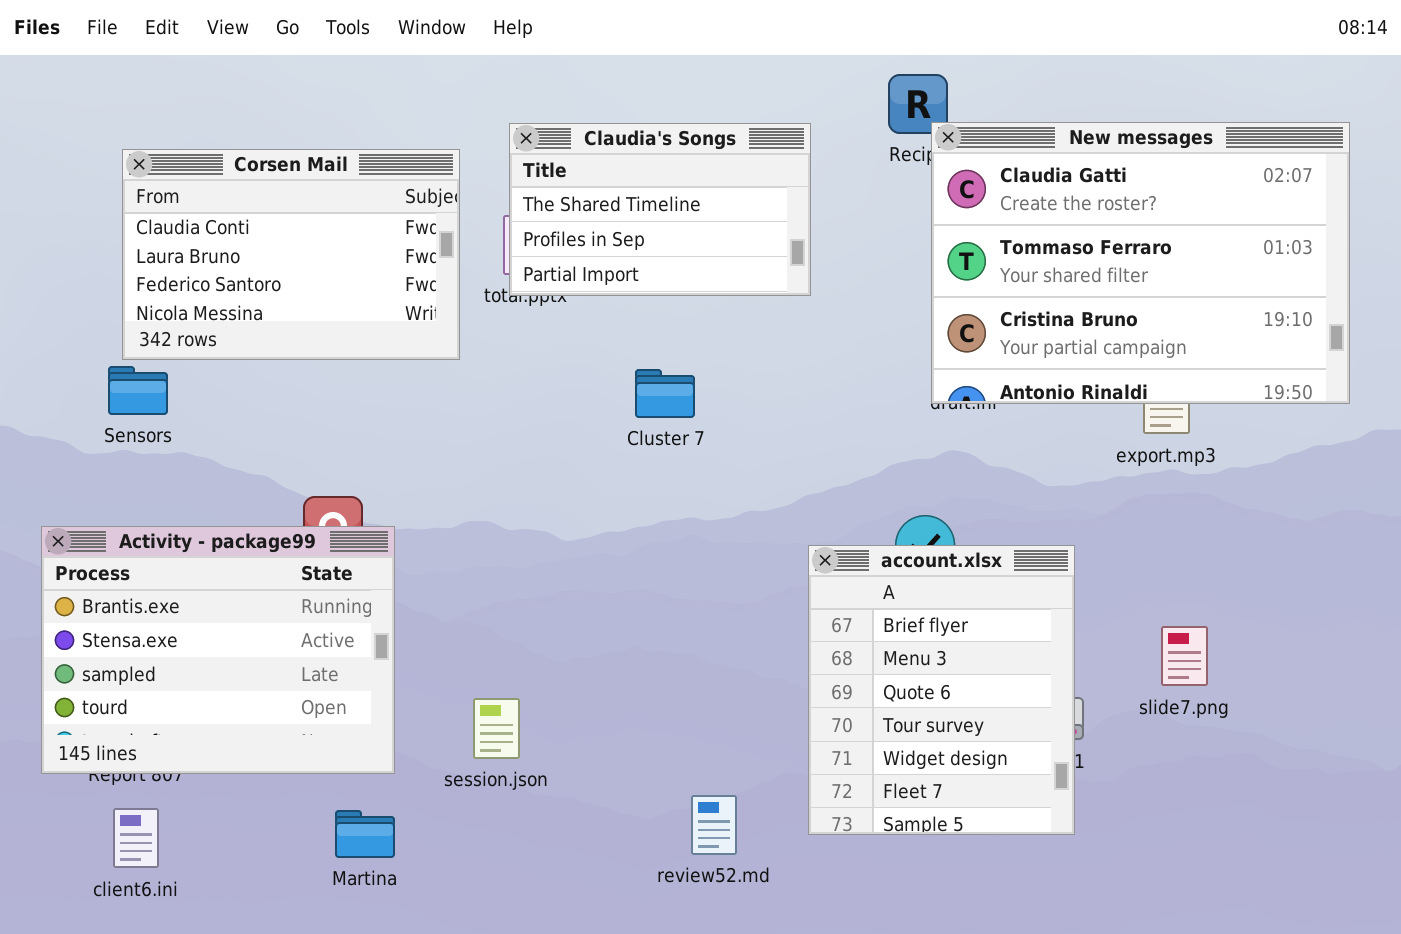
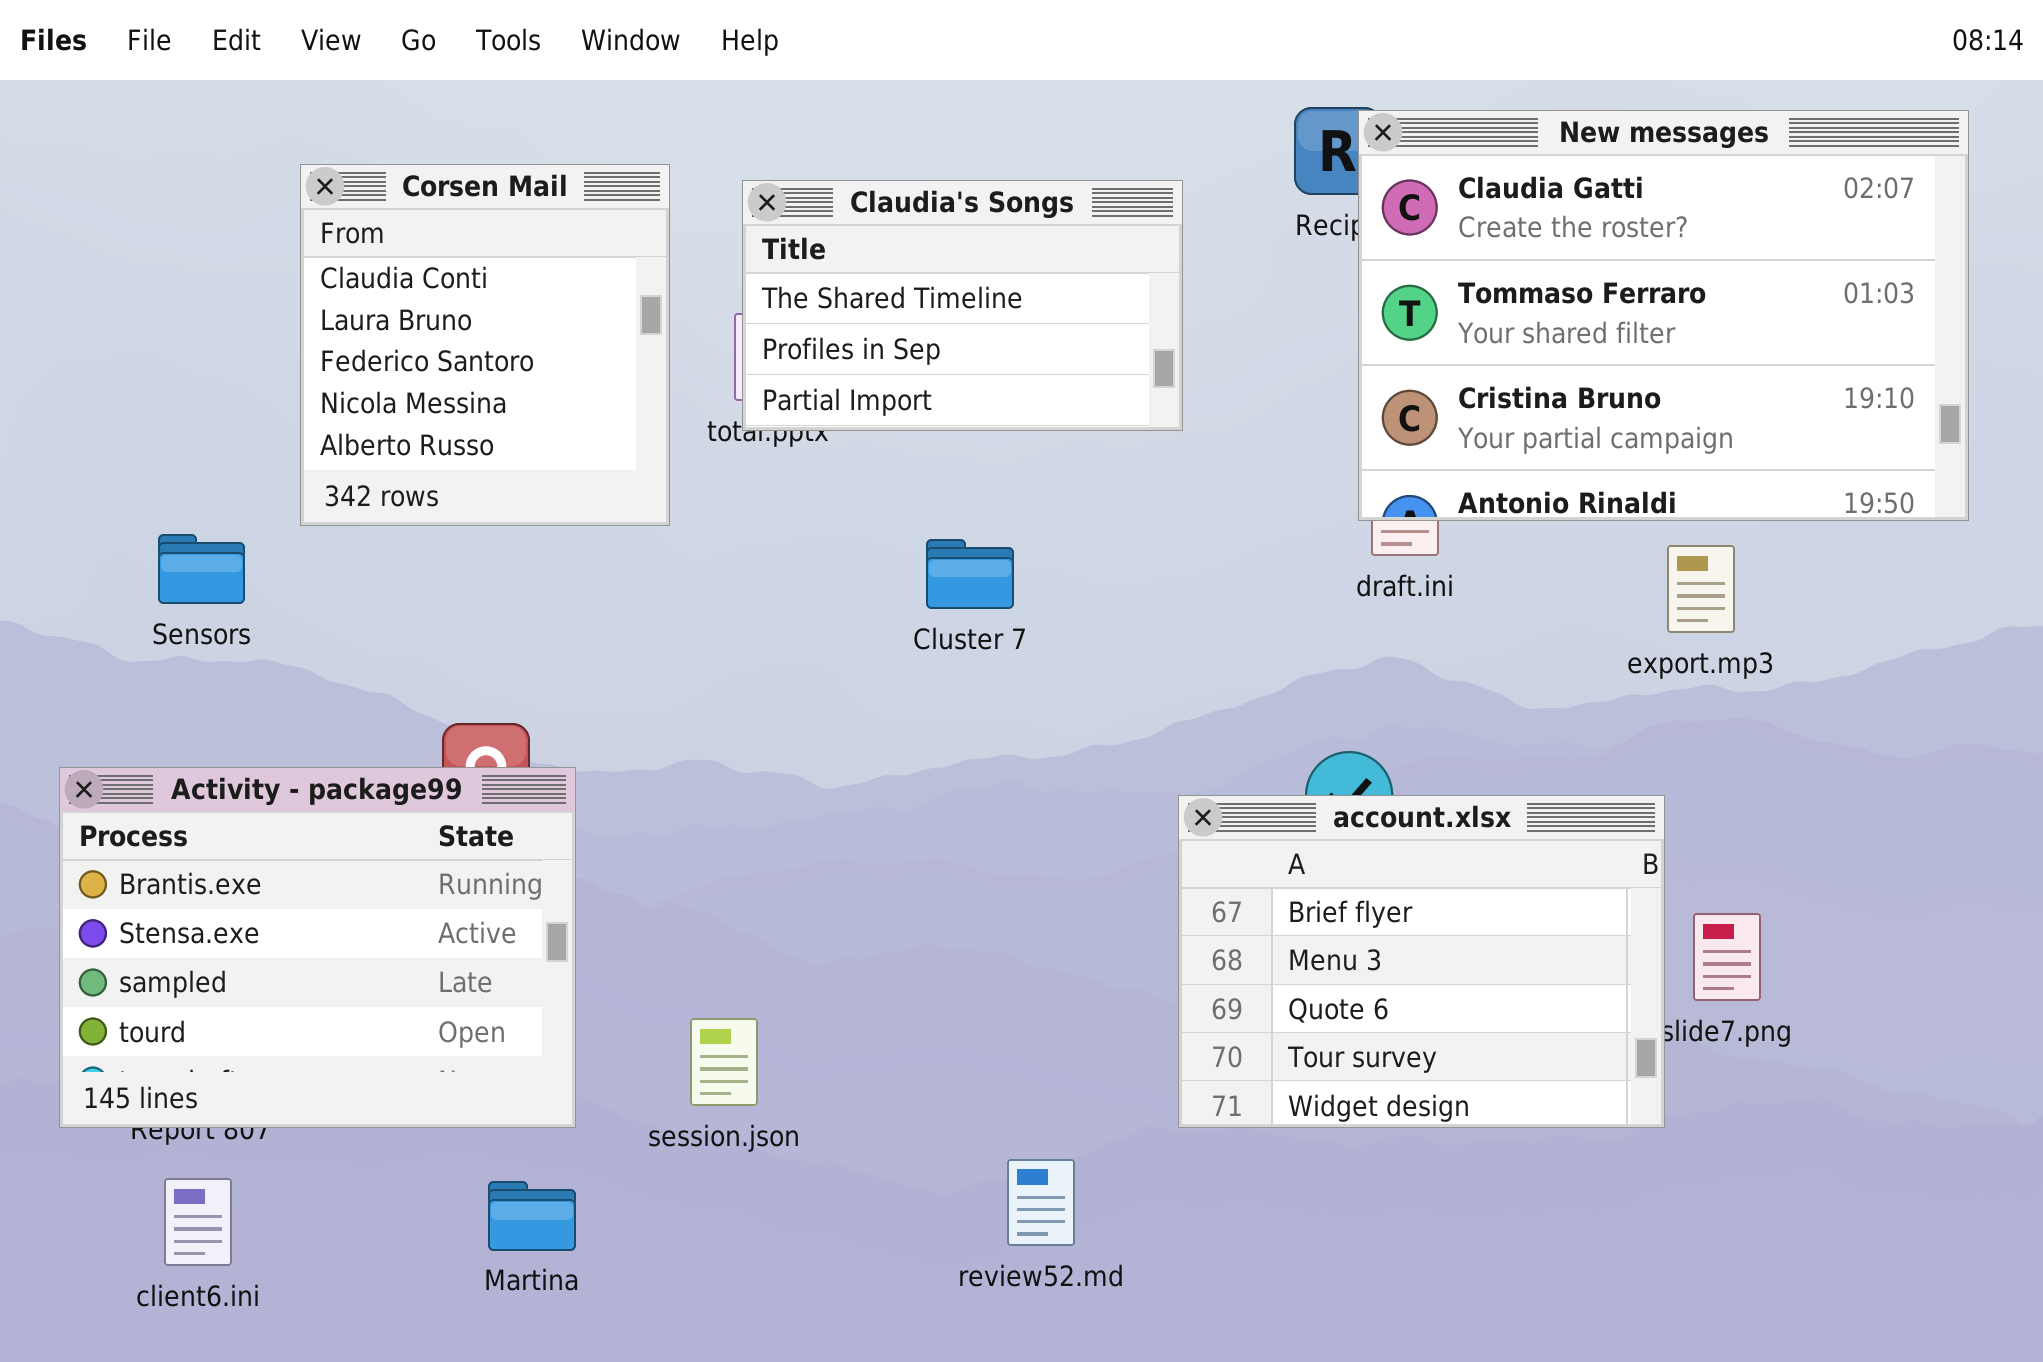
New messages: [931,122,1350,404] -> [1358,110,1969,521], moved
Corsen Mail: [122,149,460,360] -> [300,164,670,526], resized
account.xlsx: [808,545,1075,835] -> [1178,795,1665,1128], resized

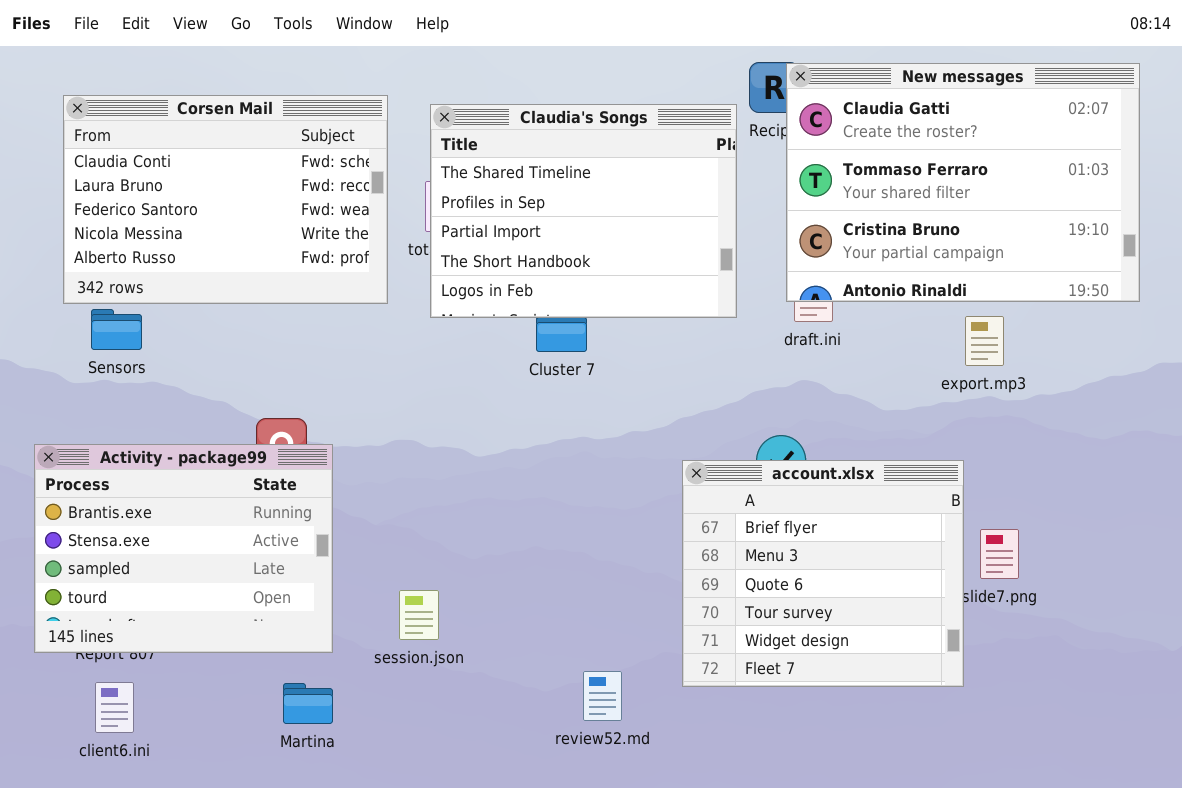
Corsen Mail: [300,164,670,526] -> [63,95,388,304], resized
Claudia's Songs: [742,180,1183,431] -> [430,104,737,318], resized
account.xlsx: [1178,795,1665,1128] -> [682,460,964,687], resized

